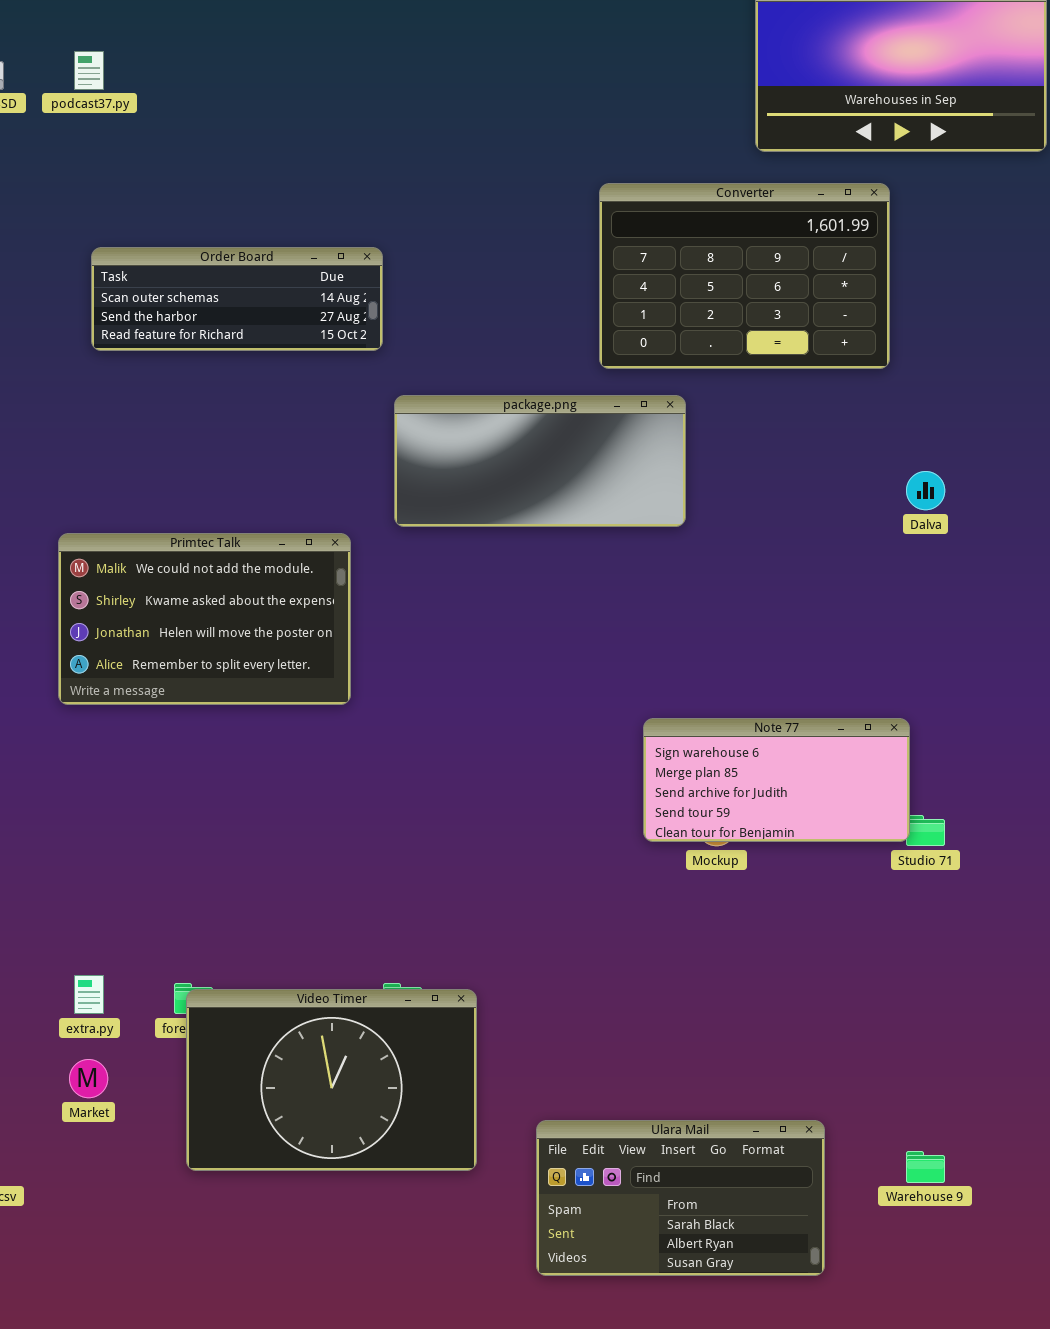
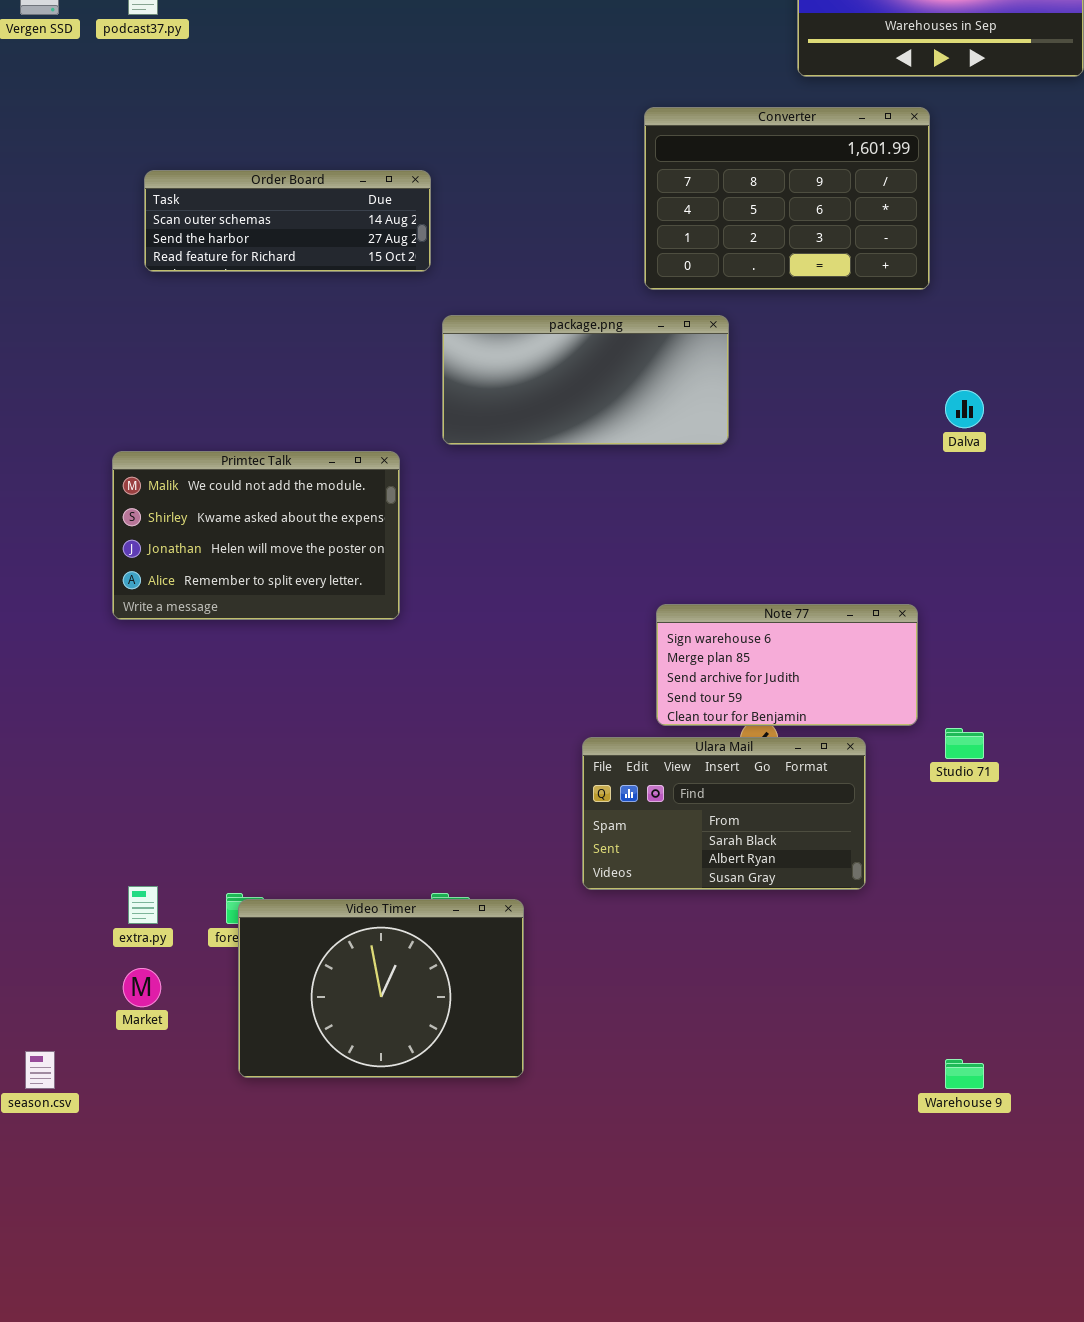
Note 77: [643,718,910,842] -> [656,604,918,726], moved
Ulara Mail: [536,1120,825,1276] -> [582,737,866,890], moved

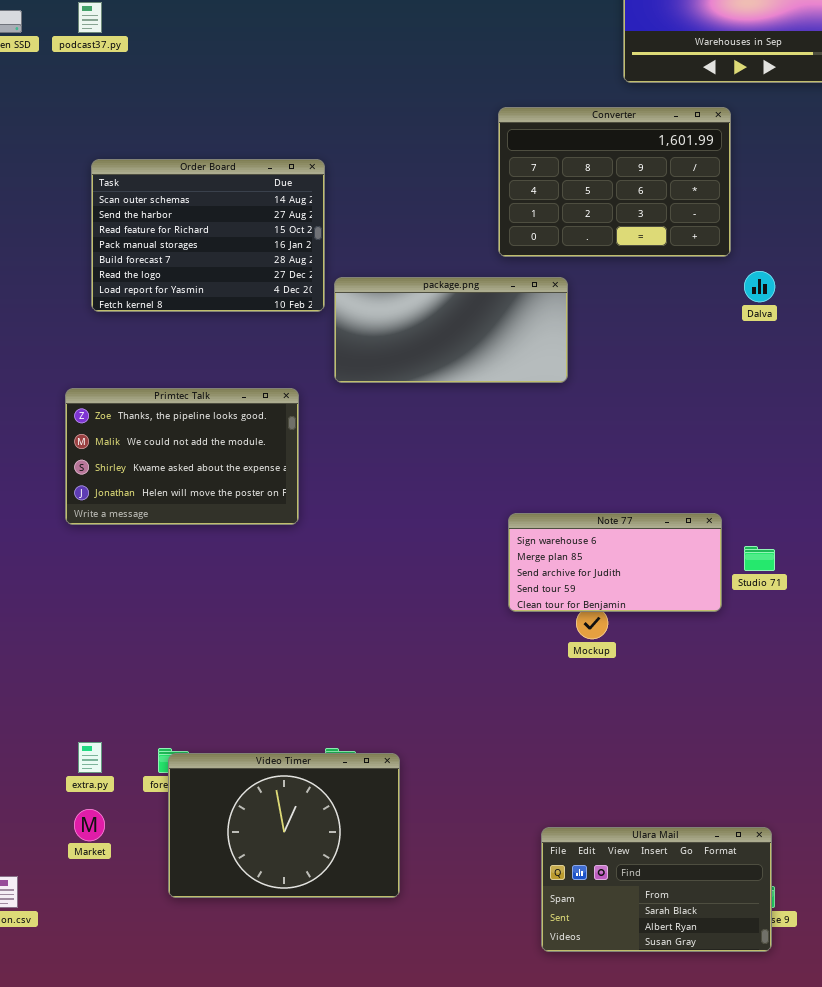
Order Board: [144,170,431,272] -> [91,159,325,312], resized
Dalva: [945,390,984,428] -> [744,271,775,302], moved
Primtec Talk: [112,451,400,620] -> [65,388,299,525], scrolled up 1 row
Studio 71: [945,728,984,759] -> [744,546,775,571], moved
Ulara Mail: [582,737,866,890] -> [541,827,772,952], moved

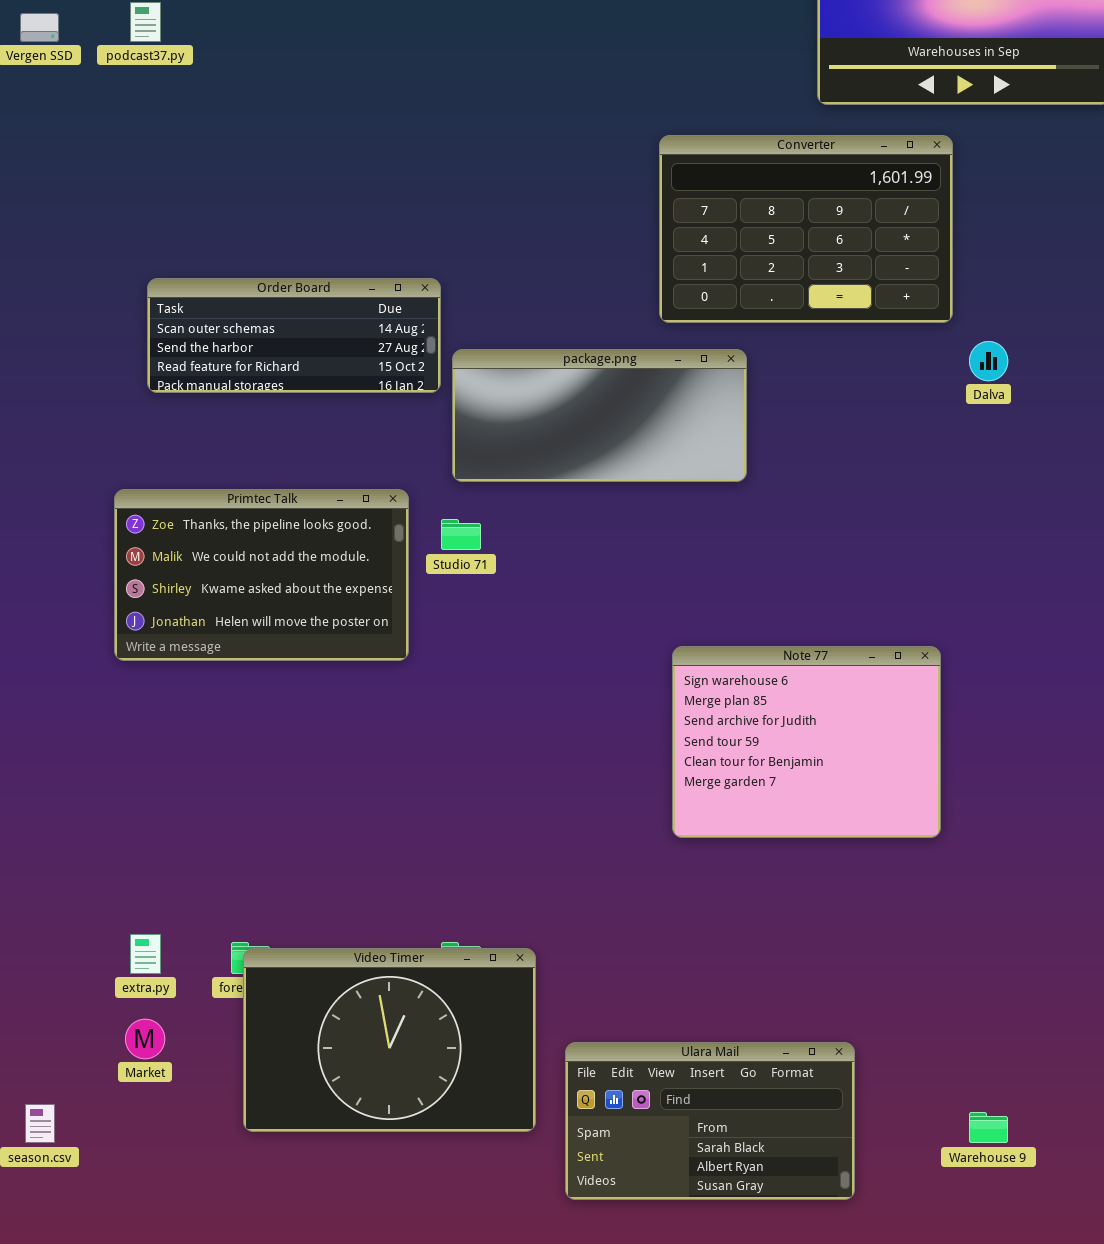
Order Board: [91,159,325,312] -> [147,278,441,393], resized
Note 77: [508,513,722,612] -> [672,646,941,838], resized
Studio 71: [744,546,775,571] -> [441,519,481,550], moved
Ulara Mail: [541,827,772,952] -> [565,1042,855,1200], moved

